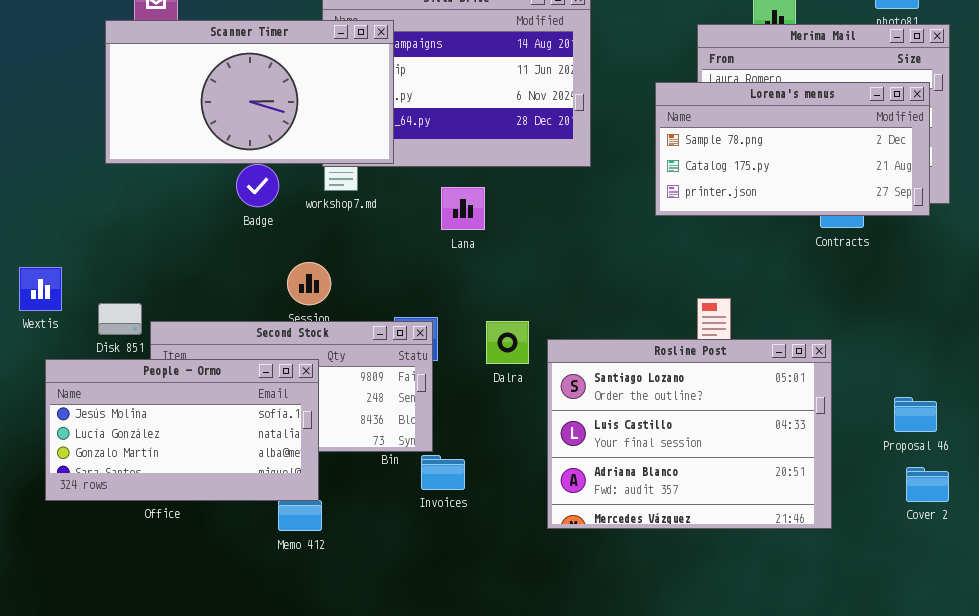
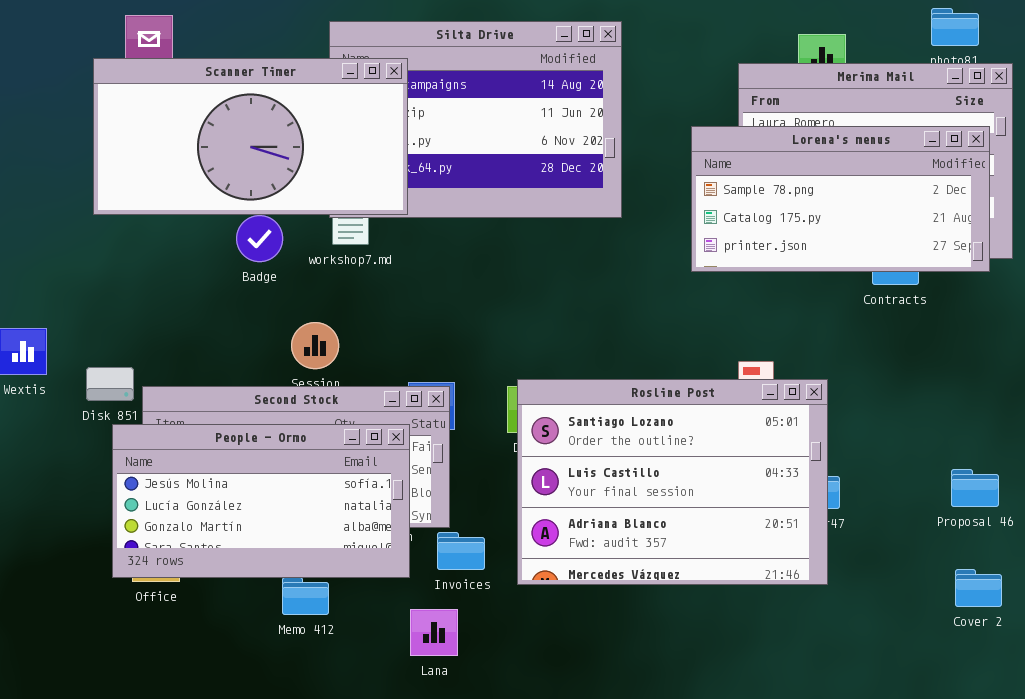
Lana: [441,187,485,230] -> [410,609,458,656], moved
Rosline Post: [547,339,832,529] -> [517,379,828,585], moved
People - Ormo: [45,359,319,501] -> [112,424,410,578], moved
Cover 2: [906,467,949,502] -> [955,569,1002,607], moved

